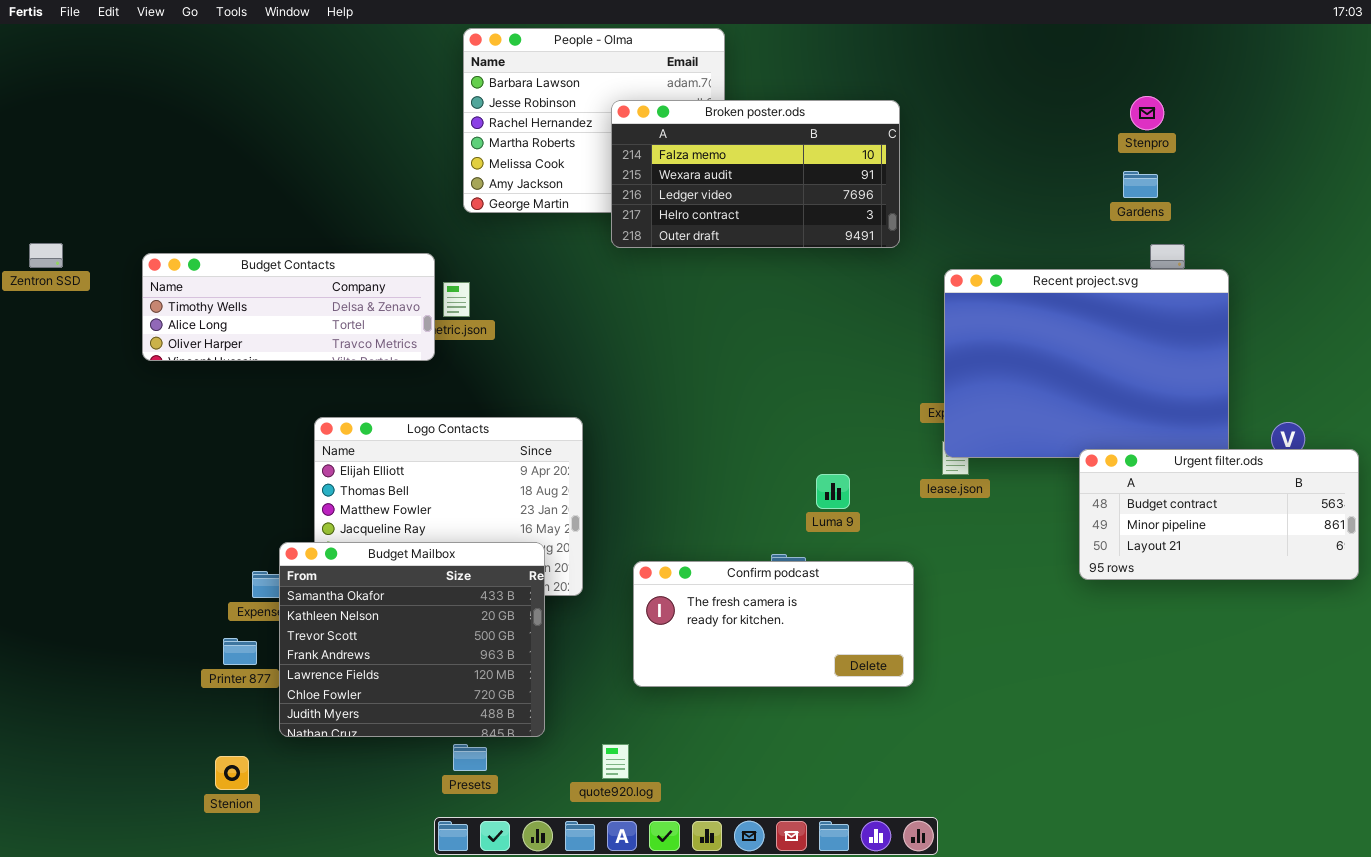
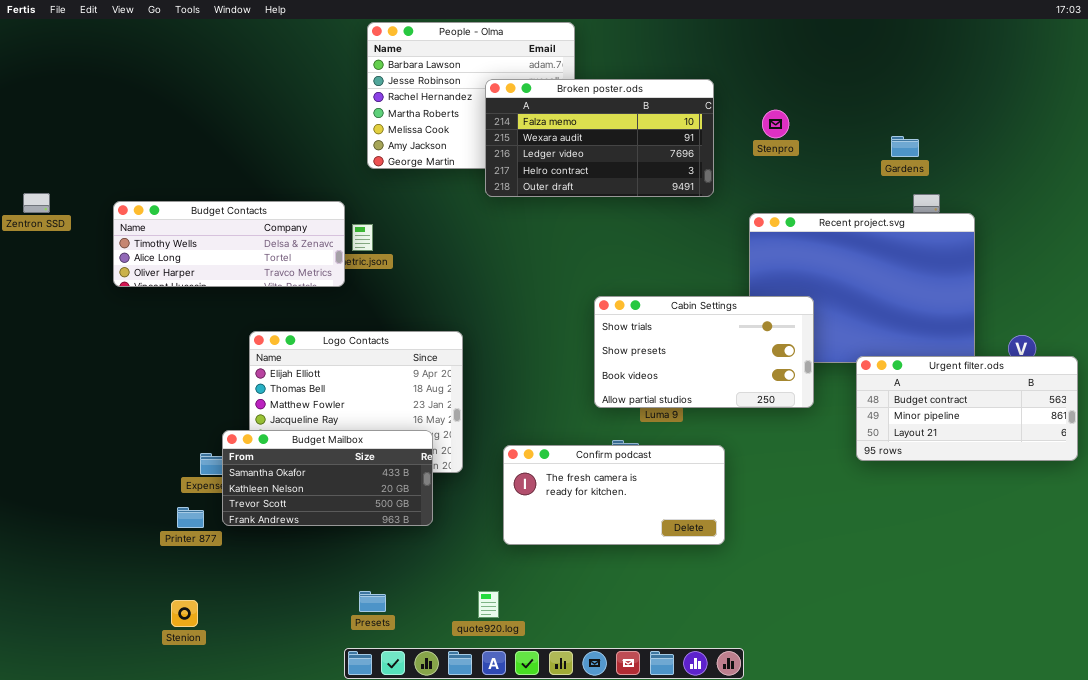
Stenpro: [1130,96,1164,130] -> [762,110,789,138], moved
Cabin Settings: none -> [594,296,814,408], opened
Budget Mailbox: [279,542,545,737] -> [222,430,433,526], resized

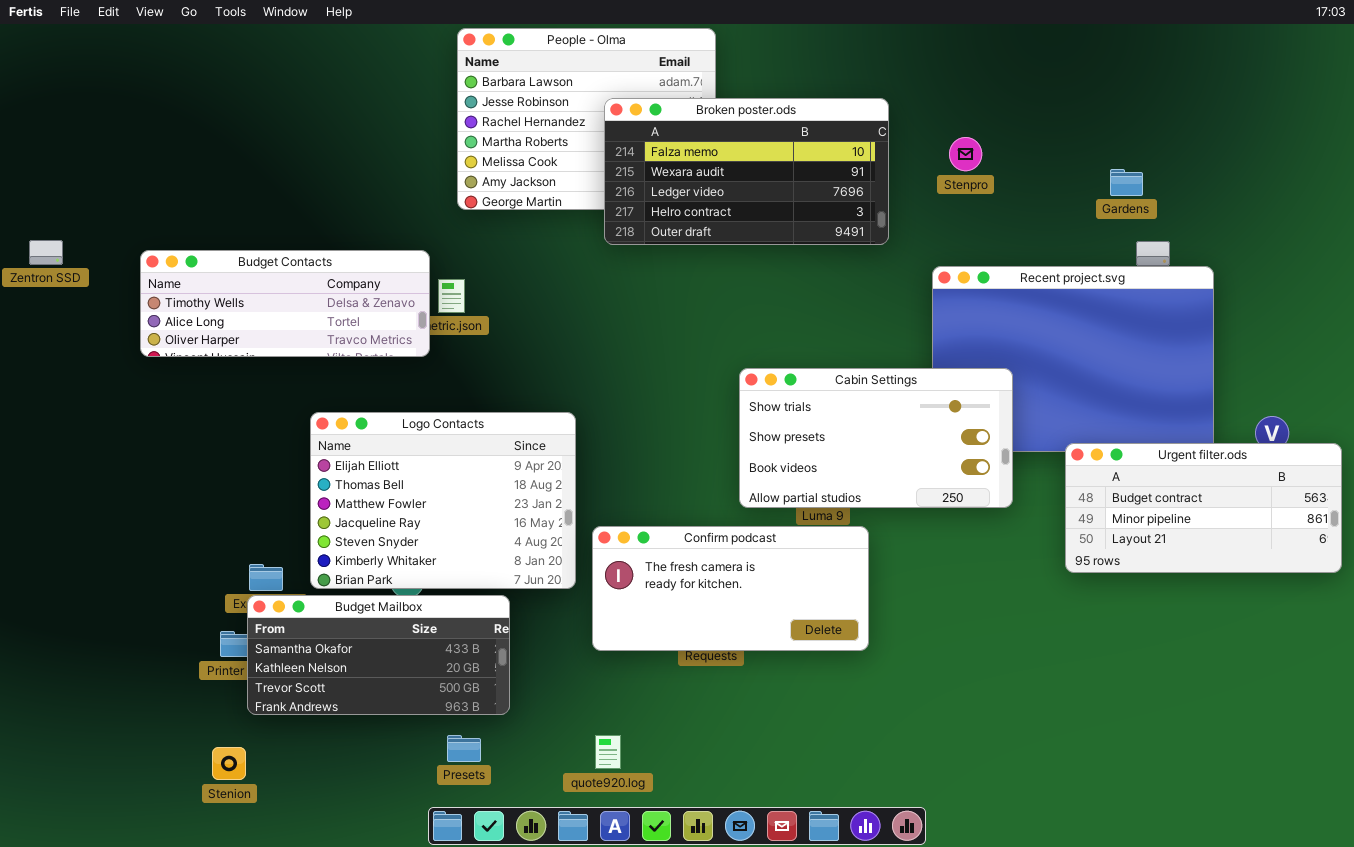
Budget Mailbox: [222,430,433,526] -> [247,595,510,715], moved
Confirm podcast: [503,445,725,545] -> [592,526,869,651], moved

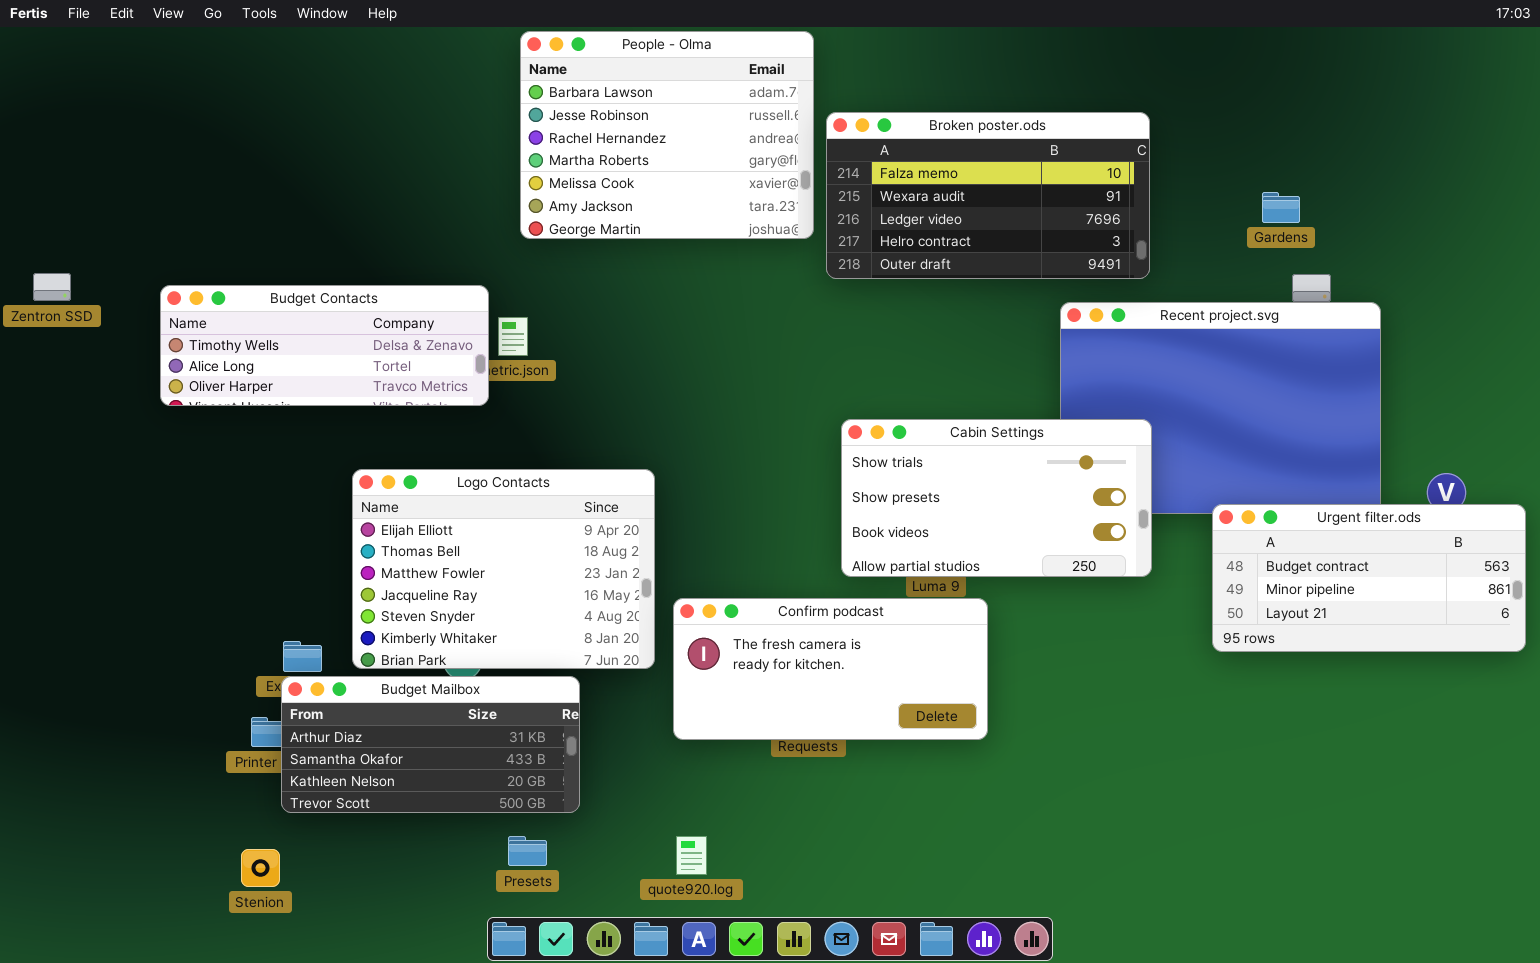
Broken poster.ods: [604,98,889,245] -> [826,112,1150,279], moved
Budget Mailbox: [247,595,510,715] -> [281,676,580,813], scrolled up 1 row

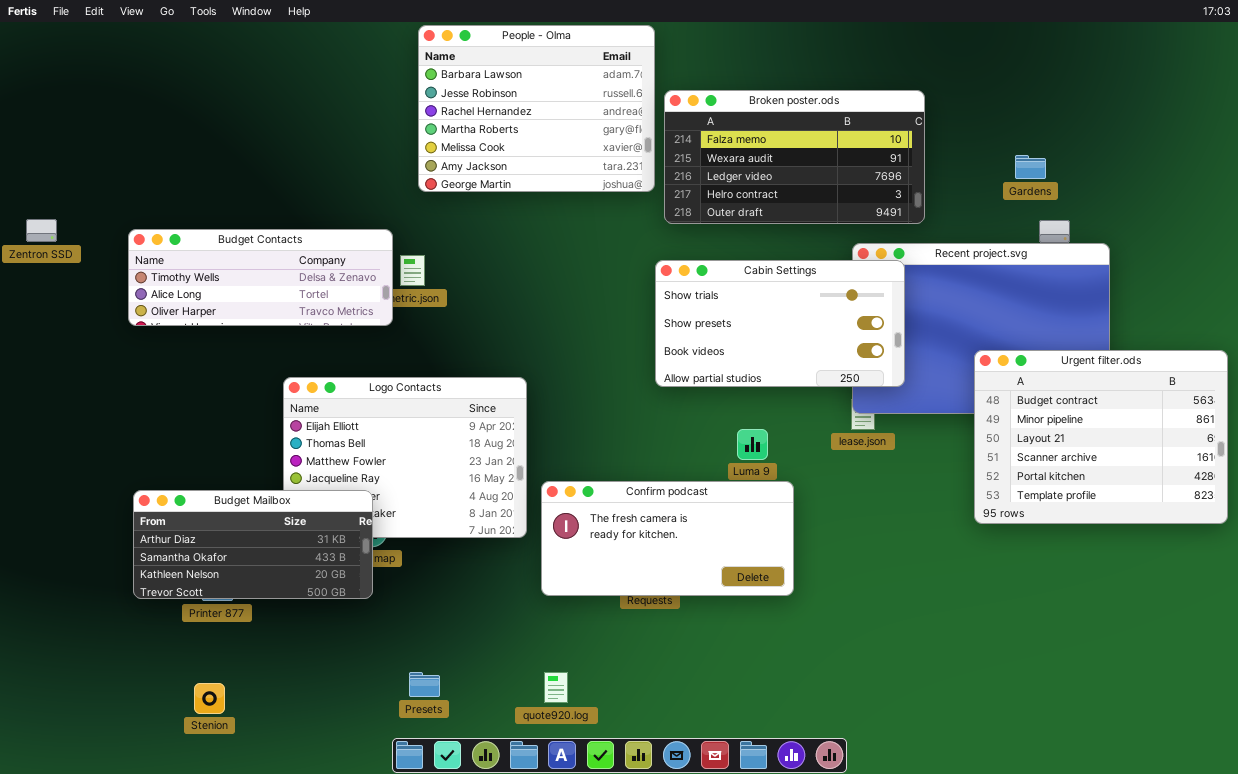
Cabin Settings: [841,419,1152,577] -> [655,260,905,387], moved
Urgent filter.ods: [1212,504,1526,652] -> [974,350,1228,524], resized
Budget Mailbox: [281,676,580,813] -> [133,490,373,599], moved

